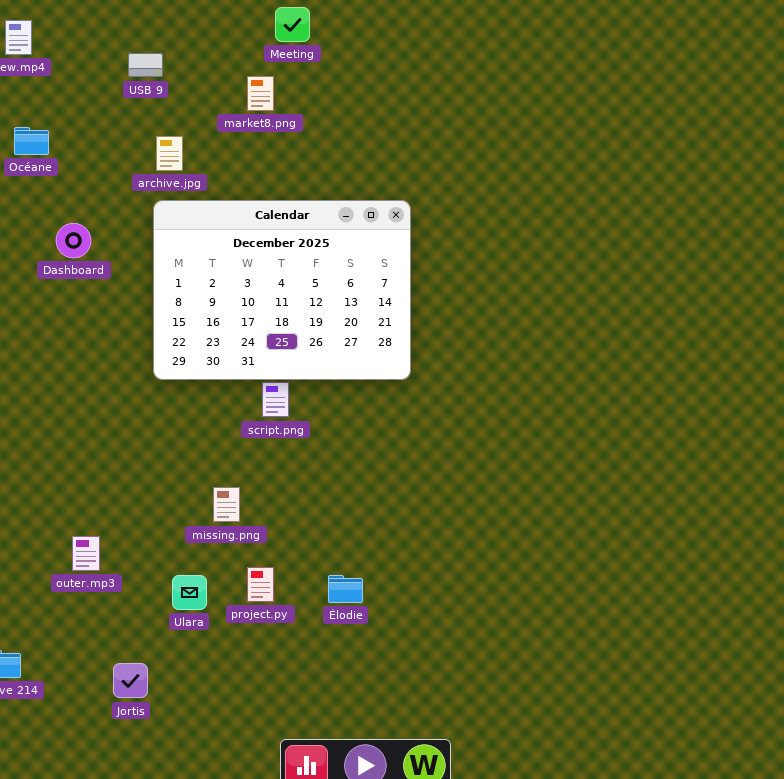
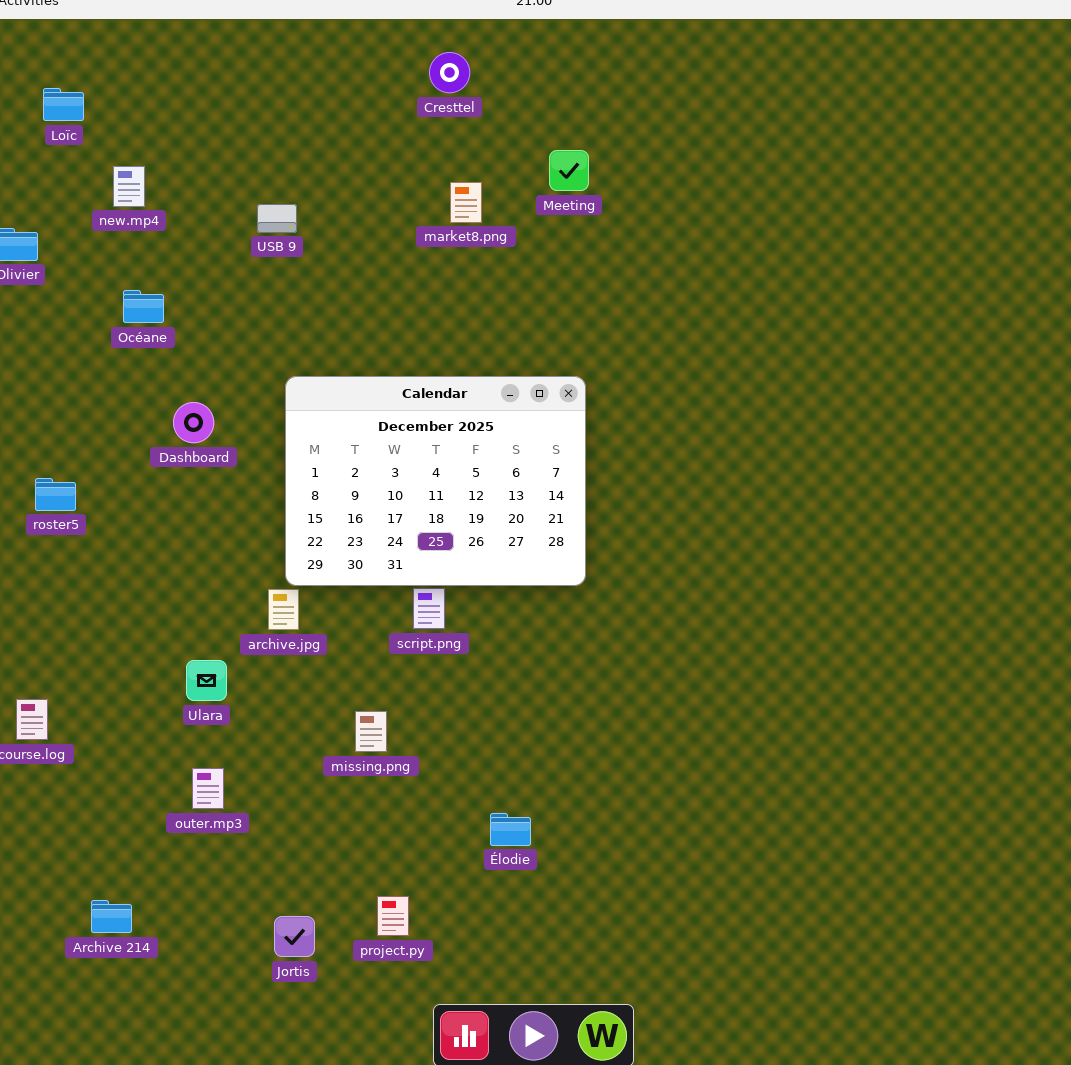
Meeting: [275,7,310,42] -> [549,150,589,191], moved
market8.png: [247,76,274,111] -> [450,182,482,223], moved
archive.jpg: [156,136,183,171] -> [268,589,299,630], moved
project.py: [247,567,274,602] -> [377,896,409,936], moved
Ulara: [172,575,207,610] -> [186,660,227,701], moved
Jortis: [113,663,148,698] -> [274,916,315,957], moved

